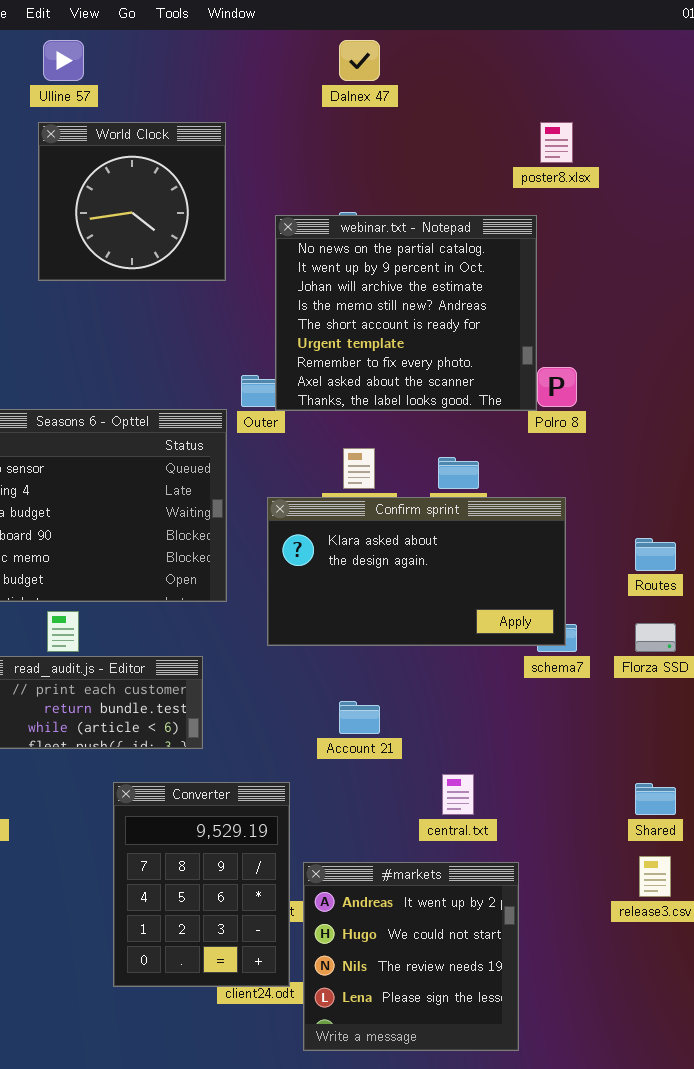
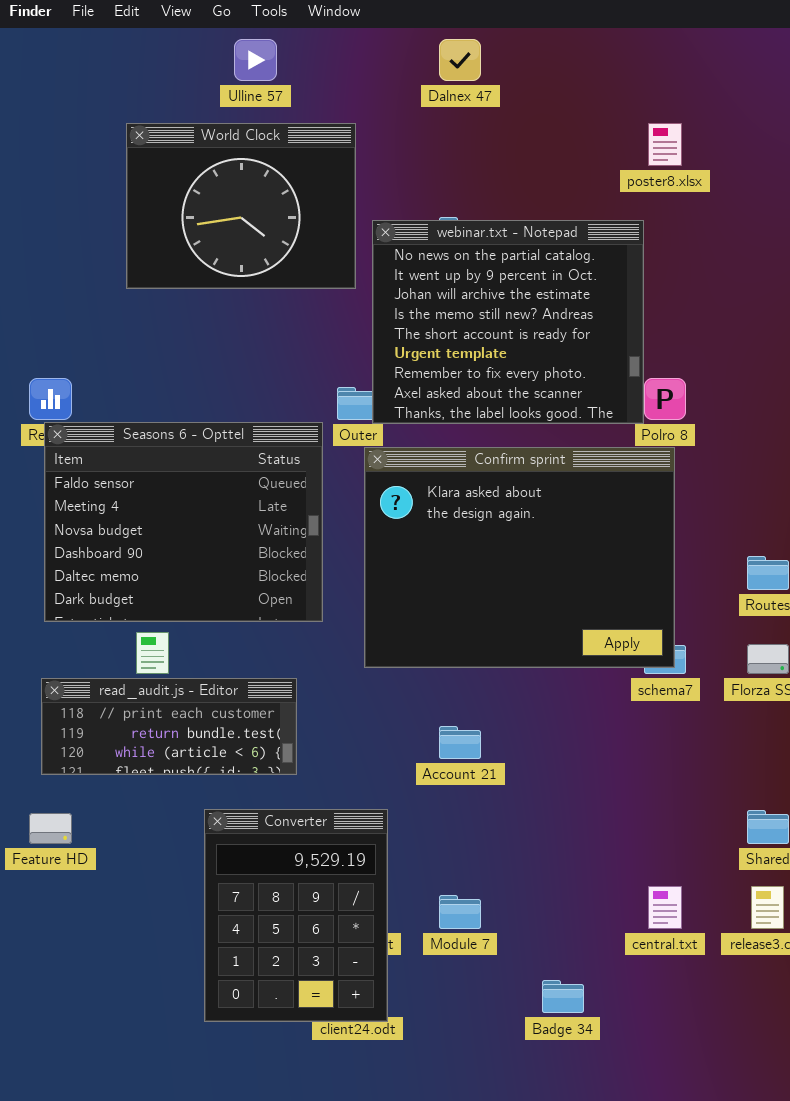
Ulline 57: [43,40,84,81] -> [234,39,277,81], moved
World Clock: [38,122,226,281] -> [126,123,356,289], resized
Confirm sprint: [267,497,566,646] -> [364,447,675,668], resized
central.txt: [442,774,474,815] -> [648,886,682,929], moved
#markets: [303,862,519,1051] -> none, closed

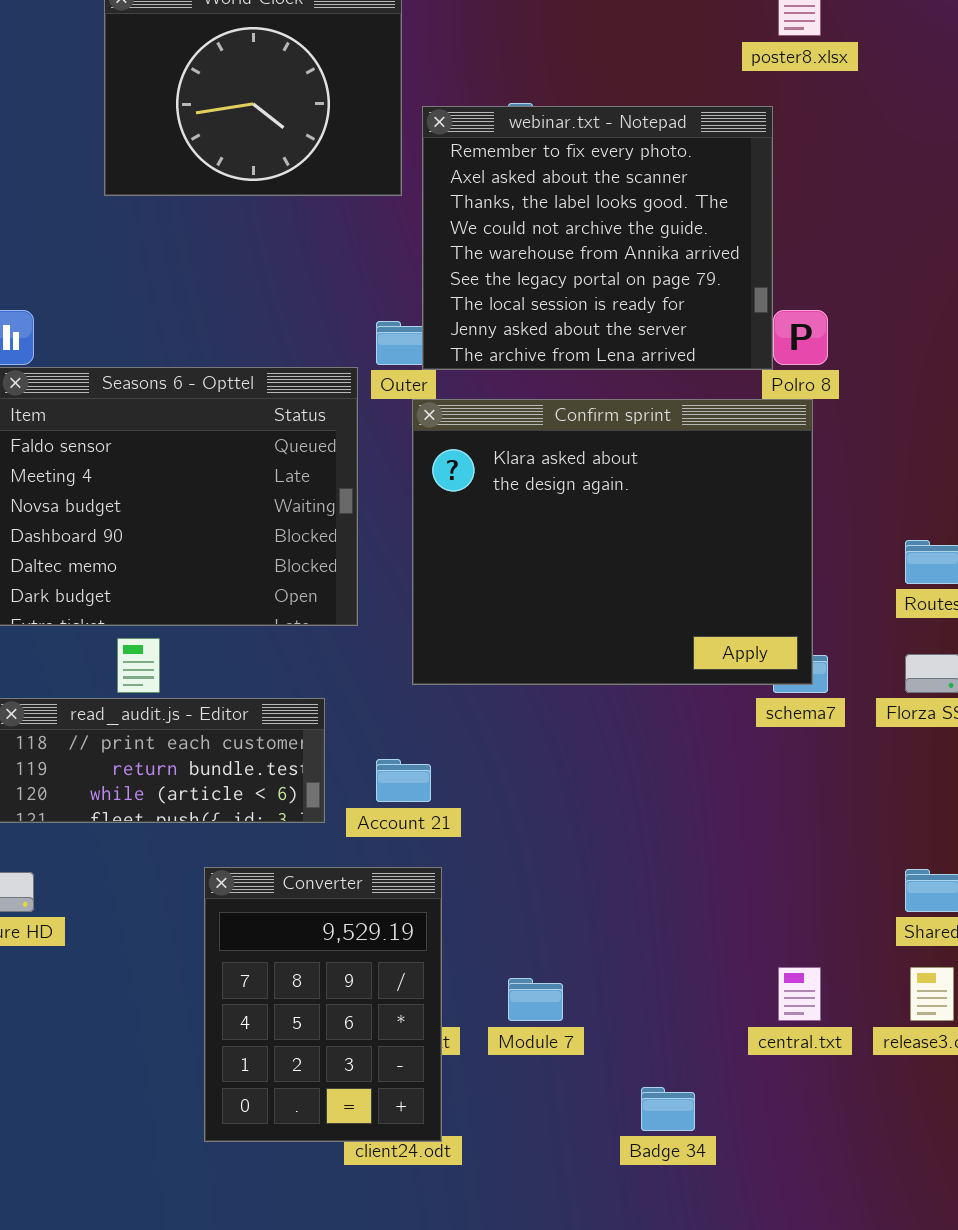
webinar.txt - Notepad: [372,220,644,424] -> [422,106,773,370], scrolled down 6 rows
Account 21: [439,726,481,759] -> [376,759,431,802], moved

